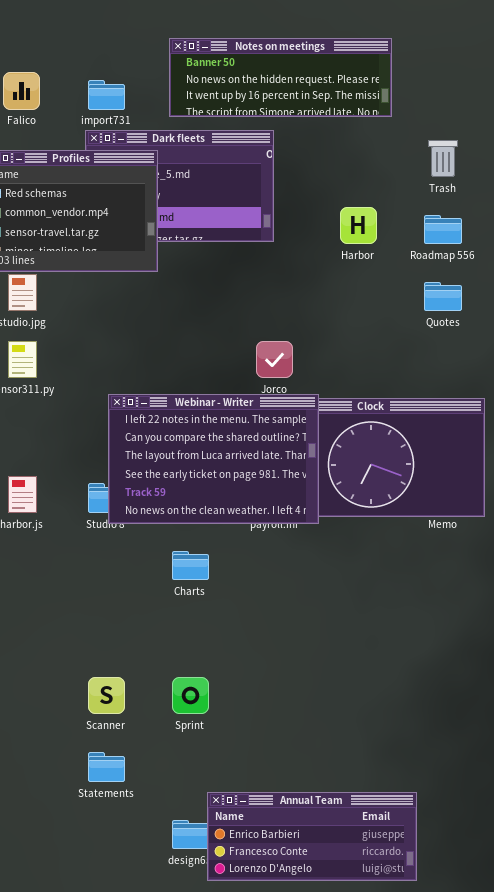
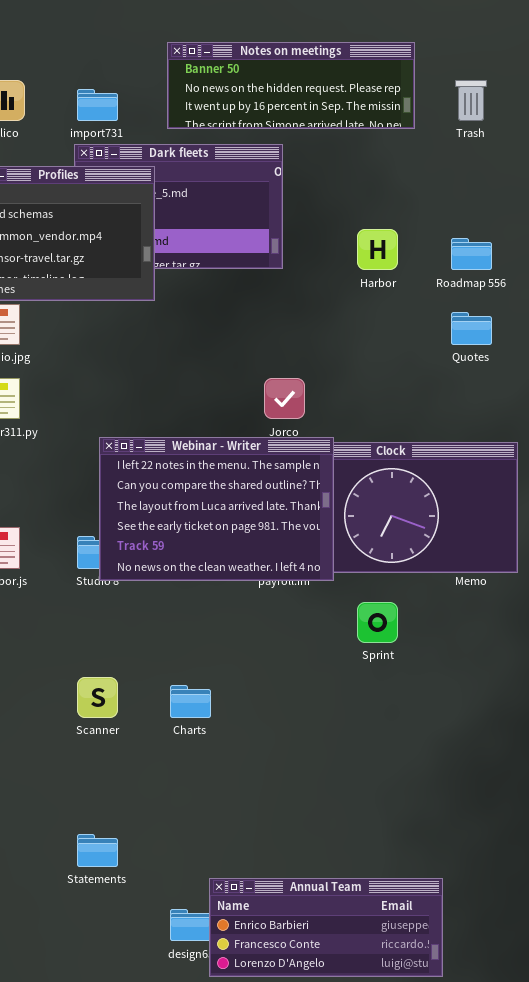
Trash: [428,140,458,177] -> [455,80,487,121], moved
Charts: [172,551,209,580] -> [170,685,211,718], moved
Scanner: [88,677,125,714] -> [77,677,118,718], moved
Sprint: [172,677,209,714] -> [357,602,398,643], moved

